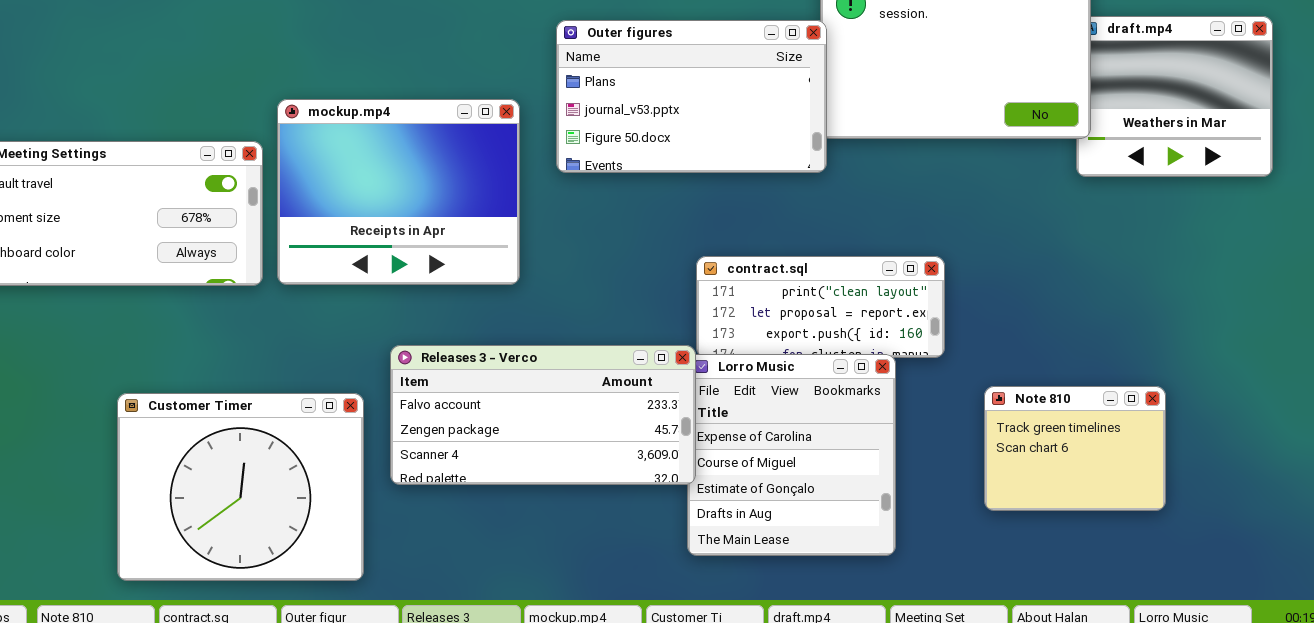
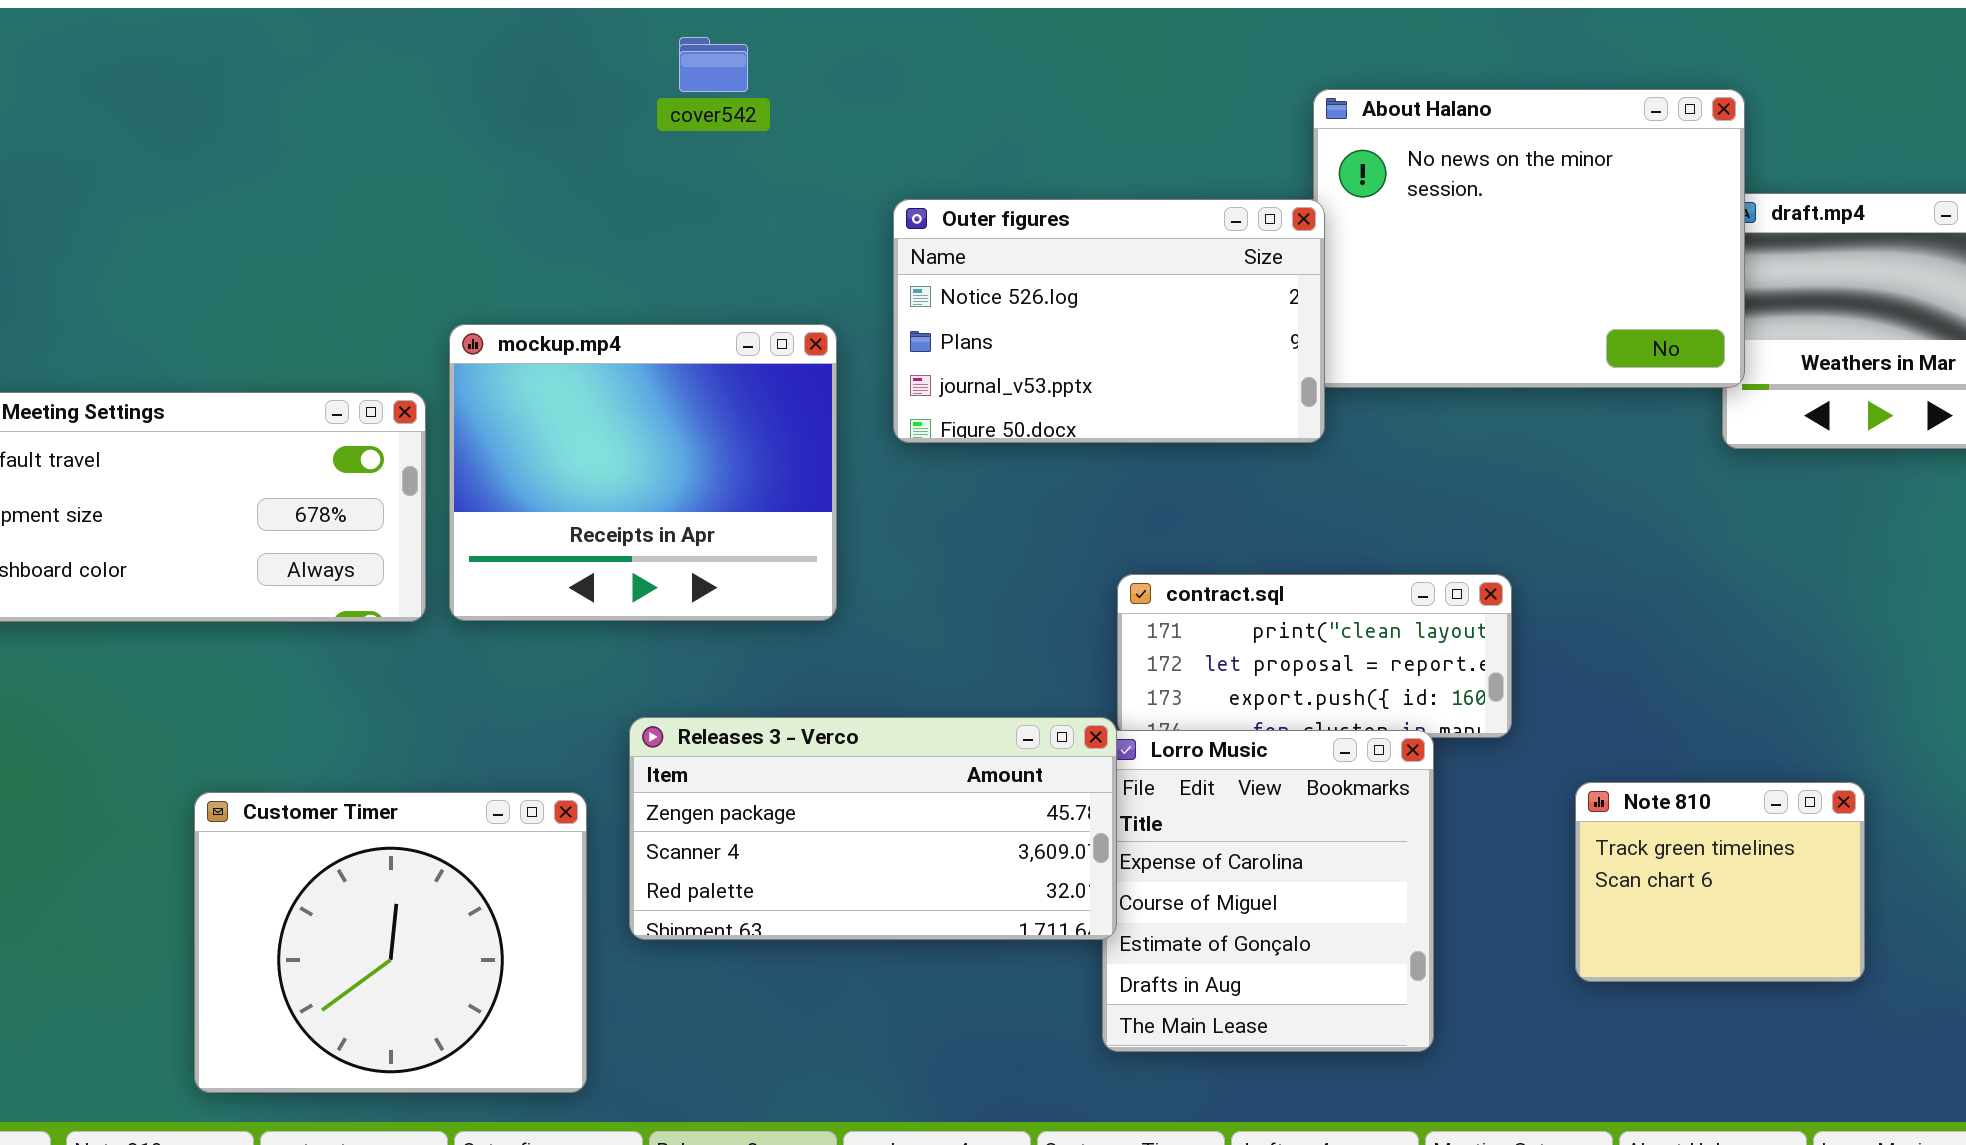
Outer figures: [556,20,827,173] -> [893,199,1325,443], scrolled up 1 row
Releases 3 - Verco: [390,345,696,485] -> [629,717,1117,940], scrolled down 1 row

